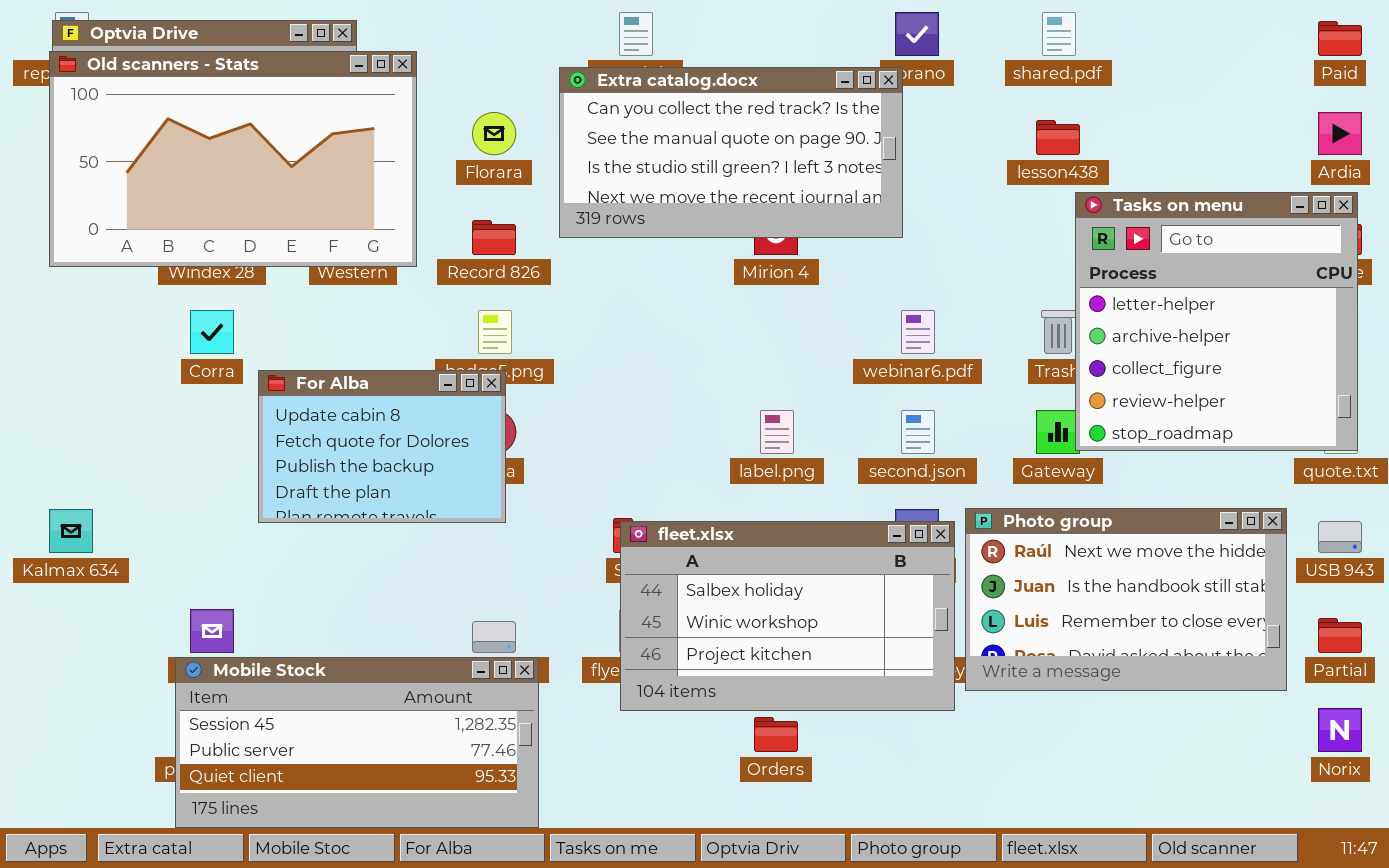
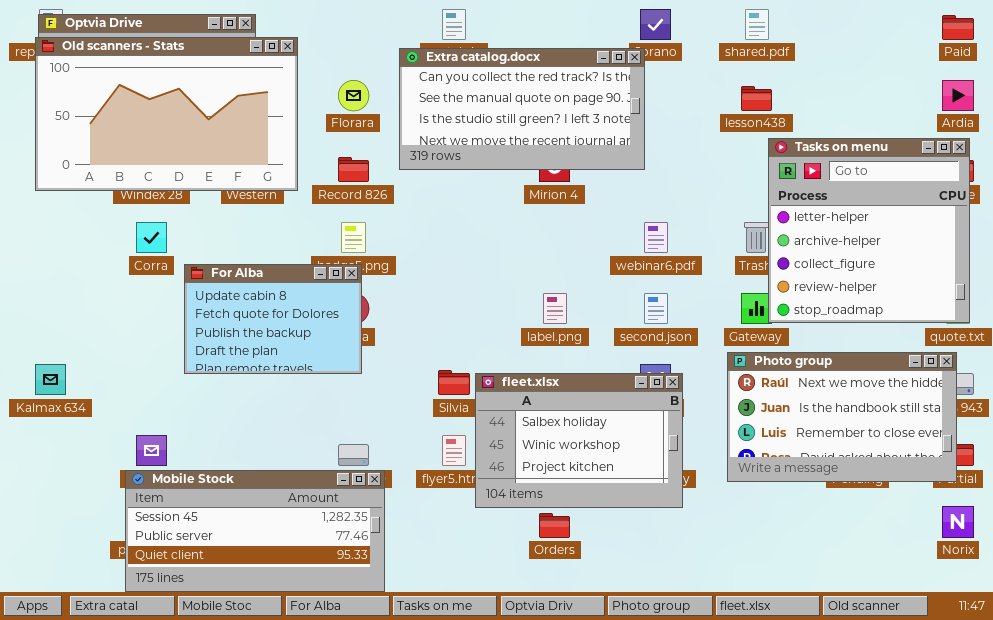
Photo group: [965,508,1287,691] -> [727,352,957,482], moved
fleet.xlsx: [620,521,955,711] -> [475,373,683,508], resized

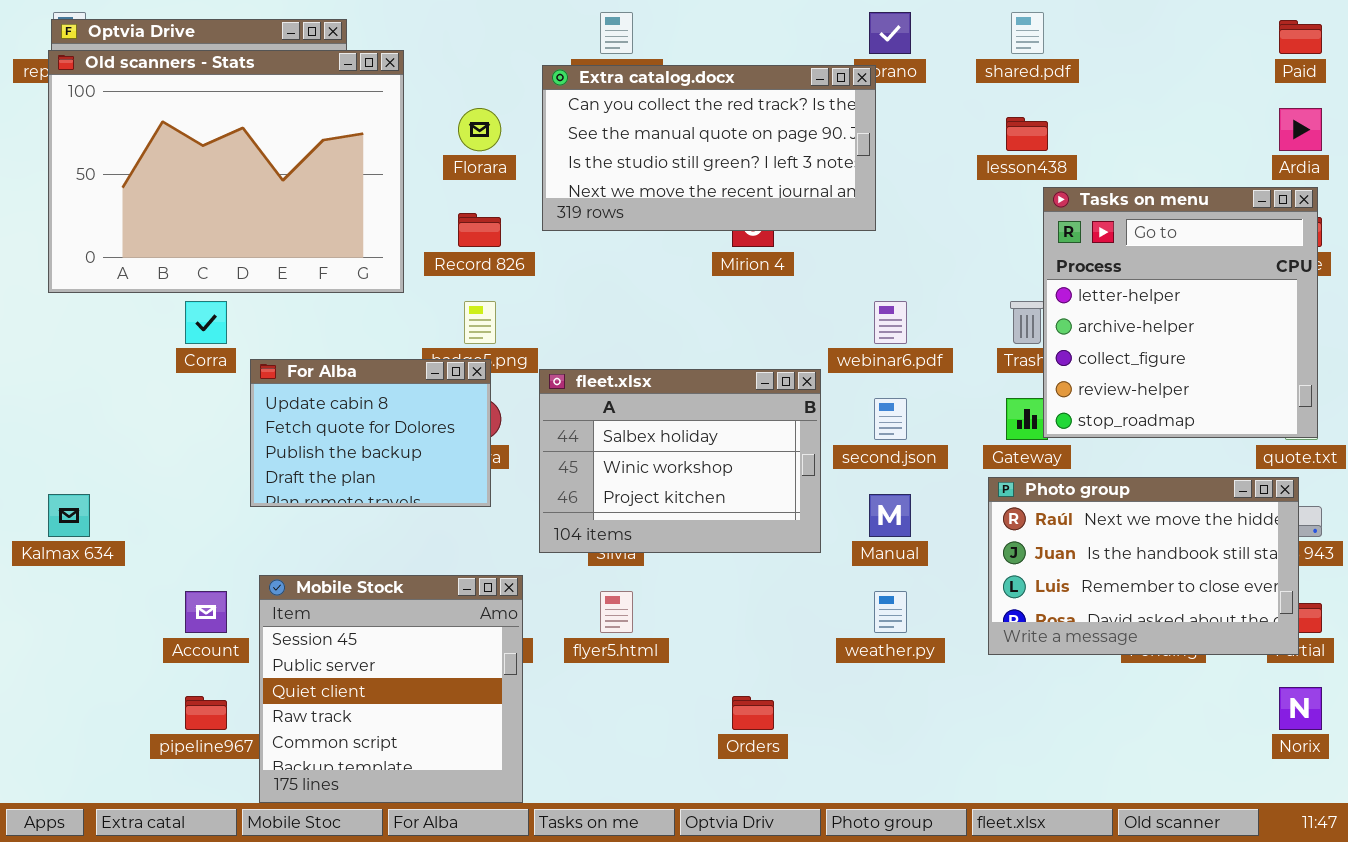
Old scanners - Stats: [35,37,298,191] -> [48,50,404,293], resized
fleet.xlsx: [475,373,683,508] -> [539,369,821,553], moved
Mobile Stock: [125,470,385,592] -> [259,575,523,803], resized

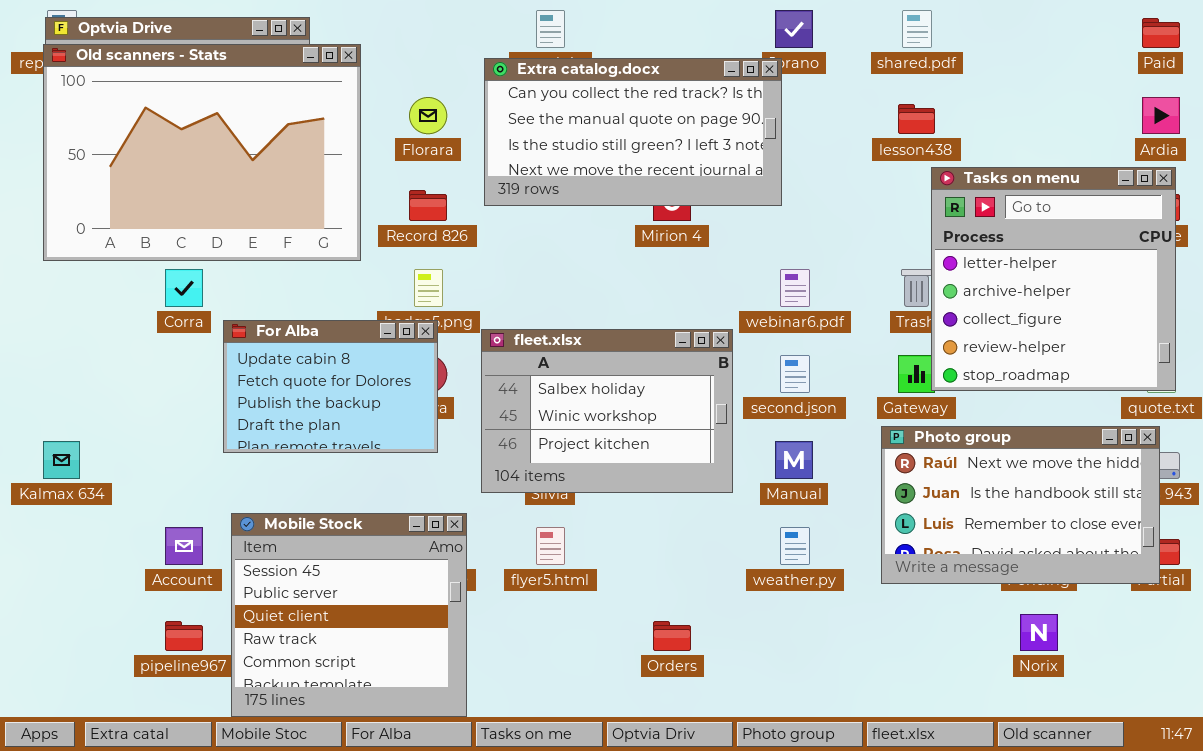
Norix: [1279,687,1322,730] -> [1020,614,1058,651], moved

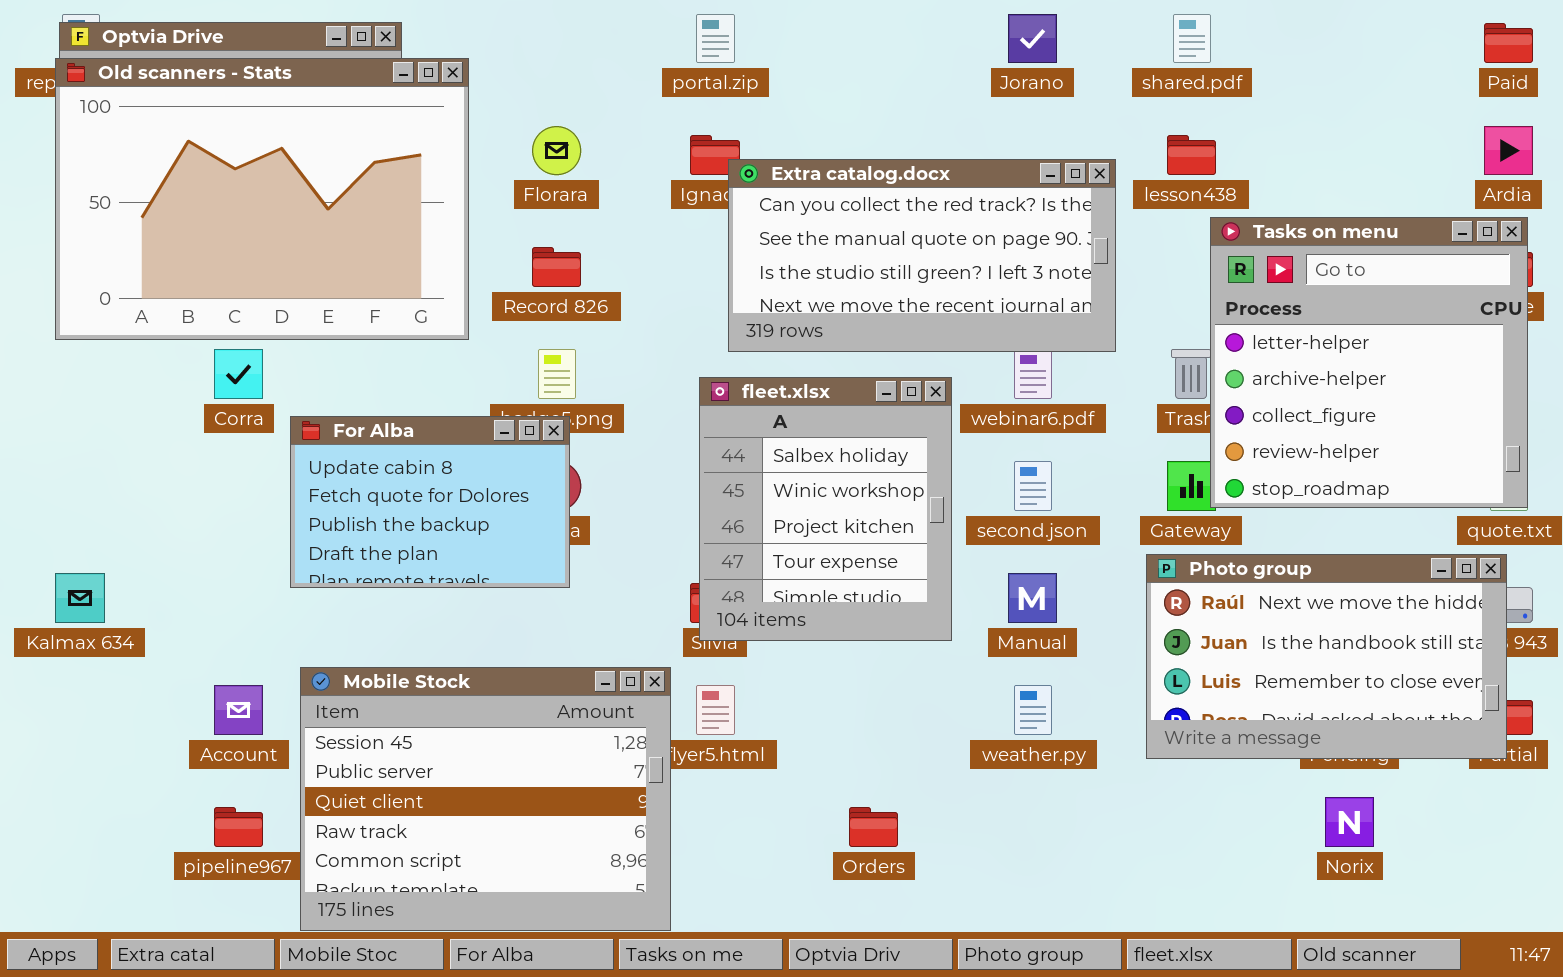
Extra catalog.docx: [484,58,782,206] -> [728,159,1116,352], moved
fleet.xlsx: [481,329,733,493] -> [699,377,952,641], resized
Mobile Stock: [231,513,467,717] -> [300,667,671,931], resized

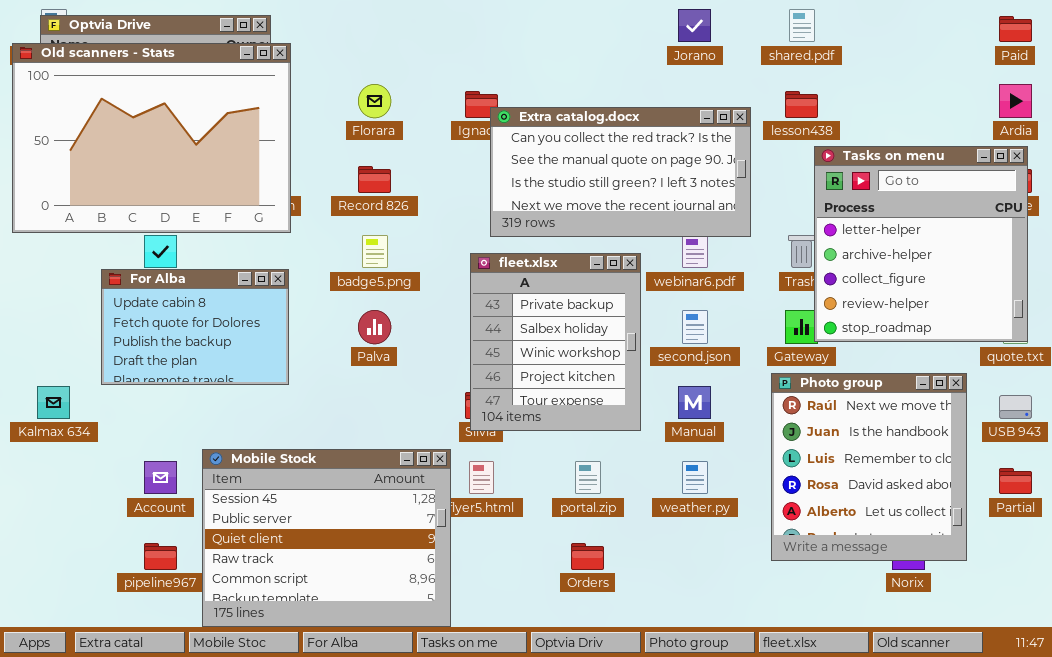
portal.zip: [696,14,735,63] -> [575,461,601,494], moved
Old scanners - Stats: [55,58,469,340] -> [12,43,291,233], moved
fleet.xlsx: [699,377,952,641] -> [470,253,641,431], scrolled up 1 row
For Alba: [290,416,570,588] -> [101,269,289,385], moved
Photo group: [1146,554,1507,759] -> [771,373,967,561], resized

